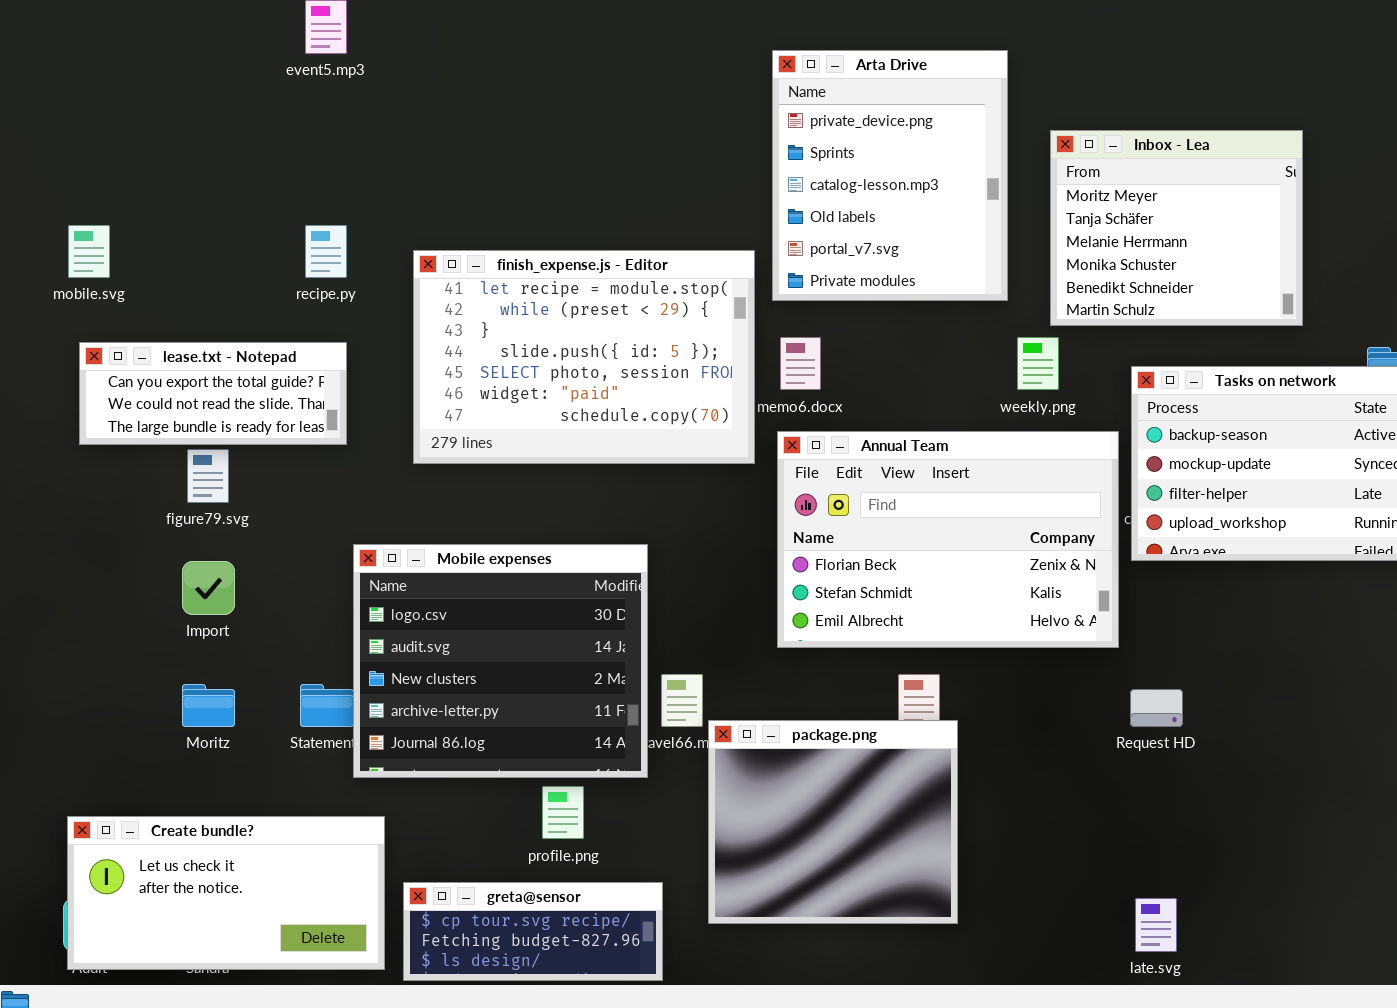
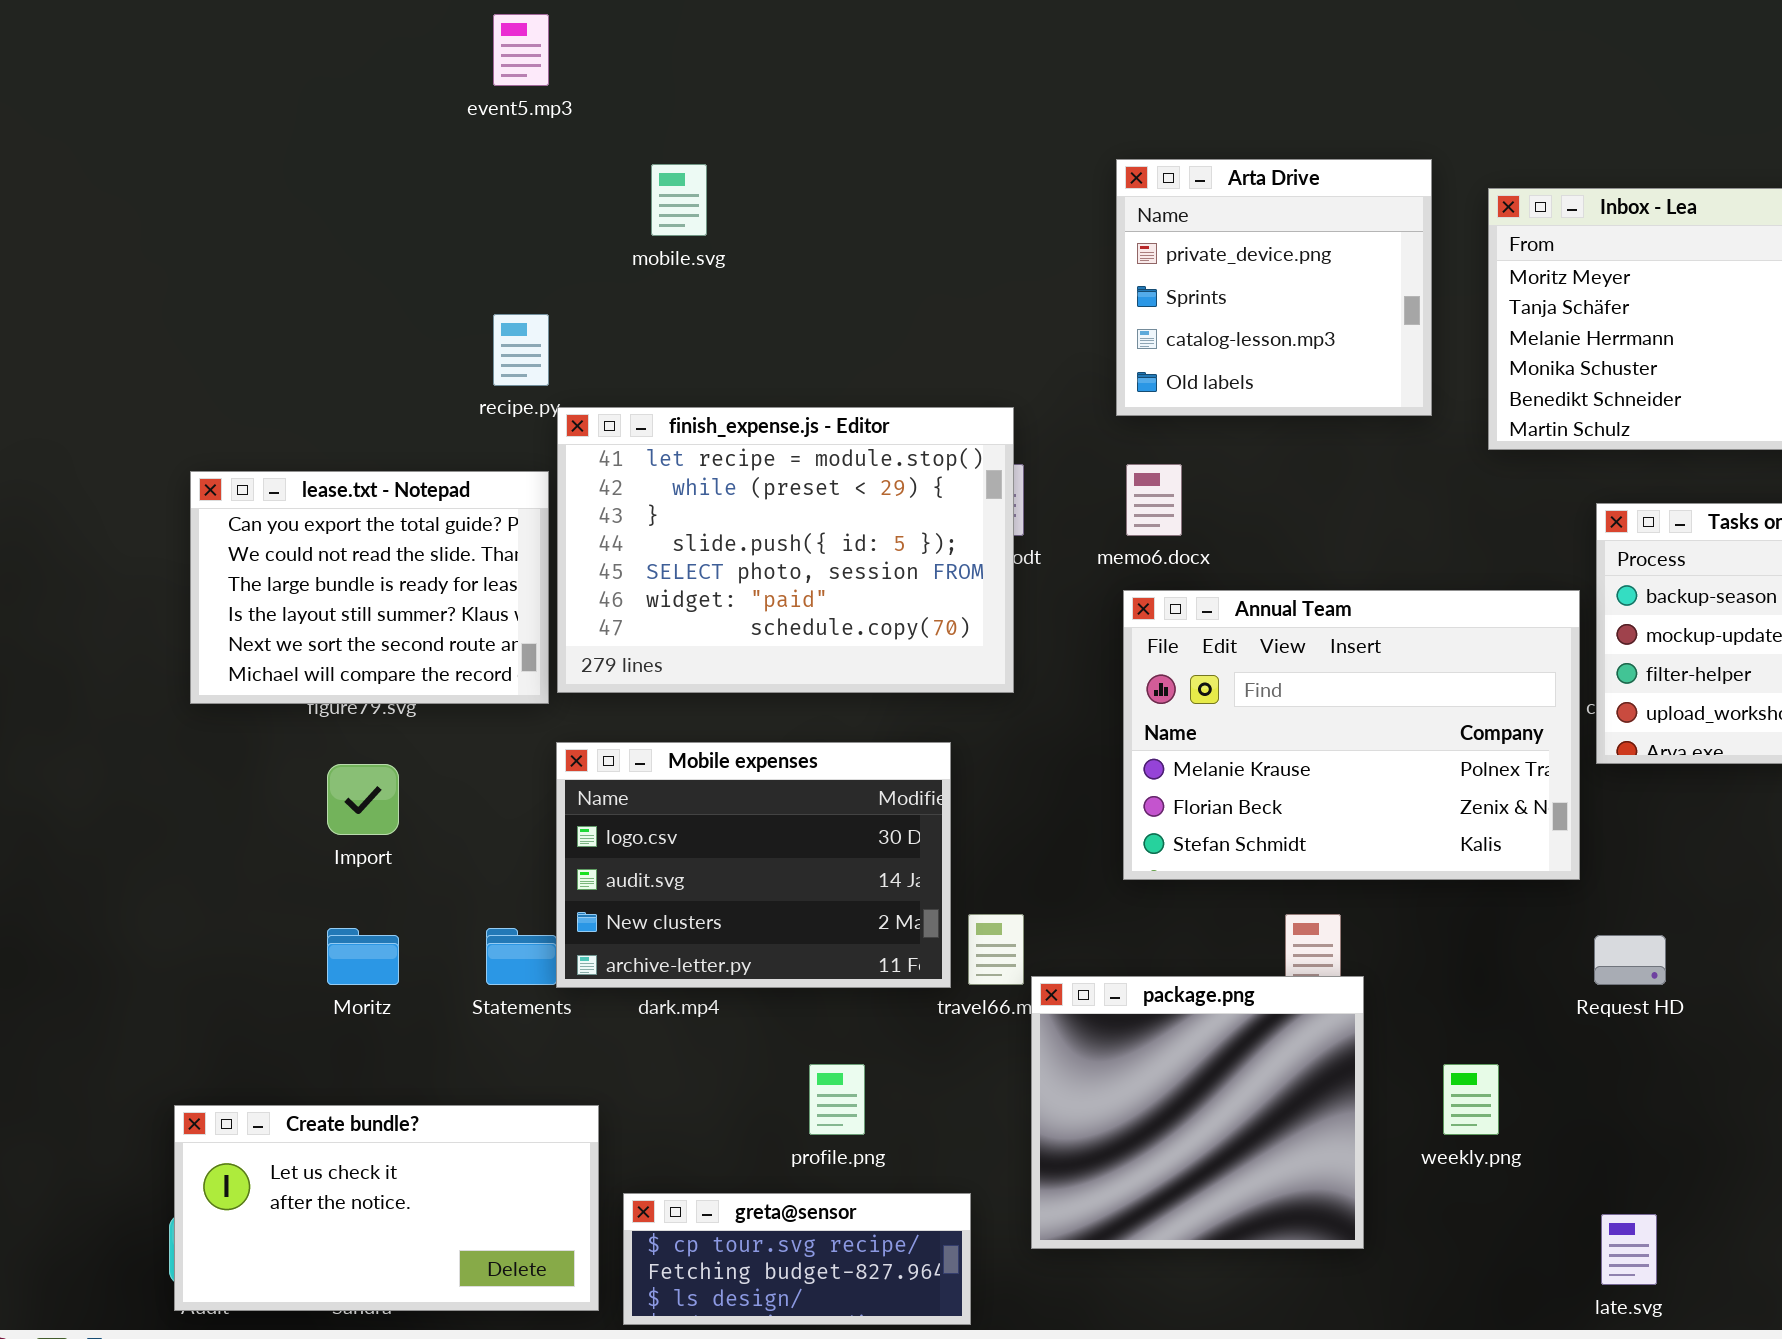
Arta Drive: [772,50,1008,301] -> [1116,159,1432,416], resized
mobile.svg: [68,225,110,278] -> [651,164,707,236], moved
finish_expense.js - Editor: [413,250,755,464] -> [557,407,1014,693], moved
weekly.png: [1017,337,1059,390] -> [1443,1064,1499,1135], moved
lease.txt - Notepad: [79,342,347,445] -> [190,471,549,704], resized
Annual Team: [777,431,1119,648] -> [1123,590,1580,880], scrolled up 1 row
Mobile expenses: [353,544,648,778] -> [556,742,951,988], resized

